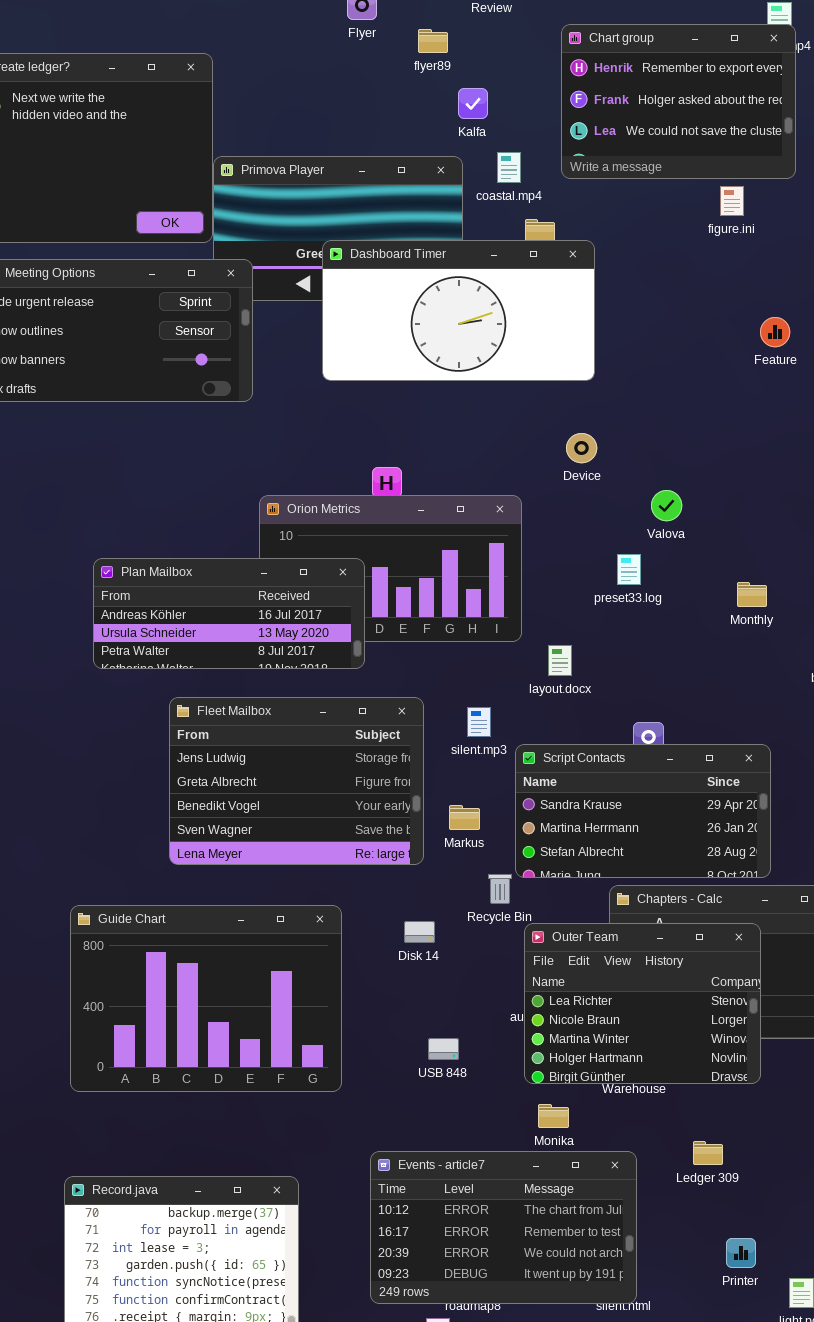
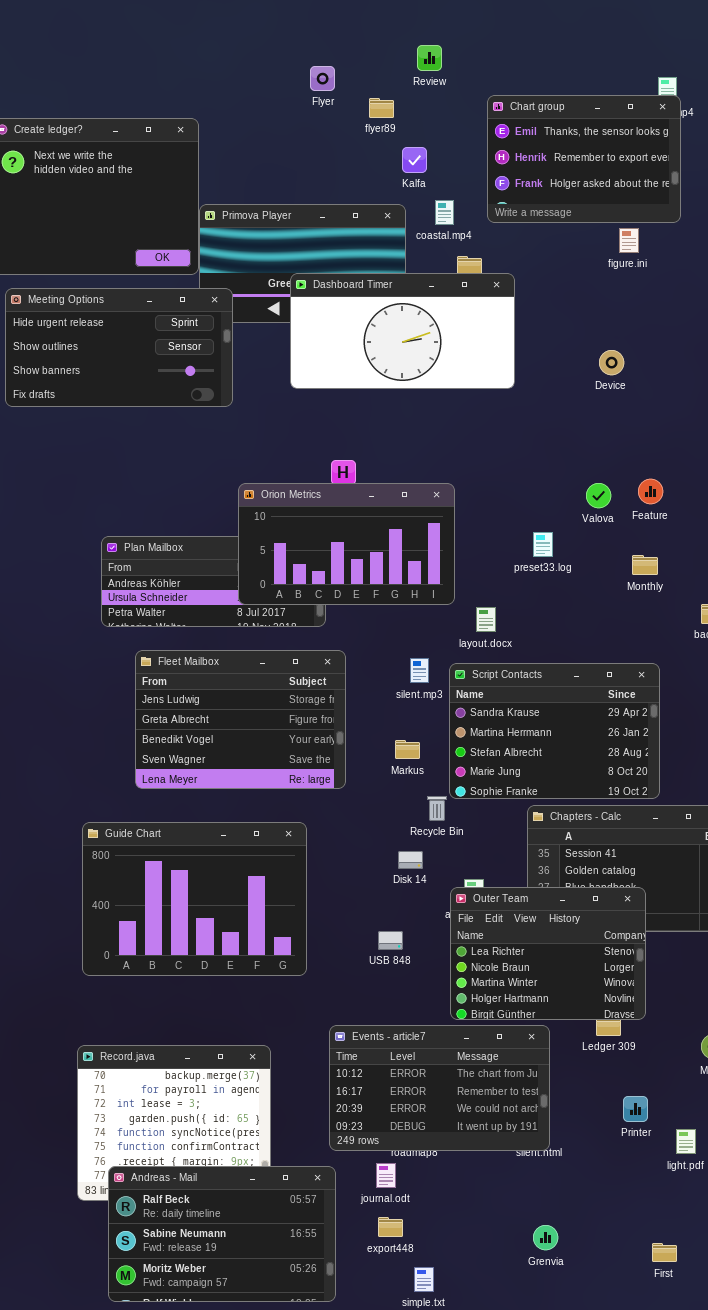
Chart group: [561,24,796,179] -> [487,95,681,223], scrolled up 1 row
Feature: [760,317,790,347] -> [638,479,663,504], moved
Device: [566,433,597,463] -> [599,350,624,375], moved
Valova: [651,490,682,521] -> [586,483,611,508], moved
Orion Metrics: [259,495,522,642] -> [238,483,455,605], raised
Fleet Mailbox: [169,697,424,865] -> [135,650,346,789], moved
Script Contacts: [515,744,771,878] -> [449,663,660,799], resized
Disk 14: [404,921,435,943] -> [398,851,423,869], moved
Outer Team: [524,923,761,1084] -> [450,887,646,1020], moved

